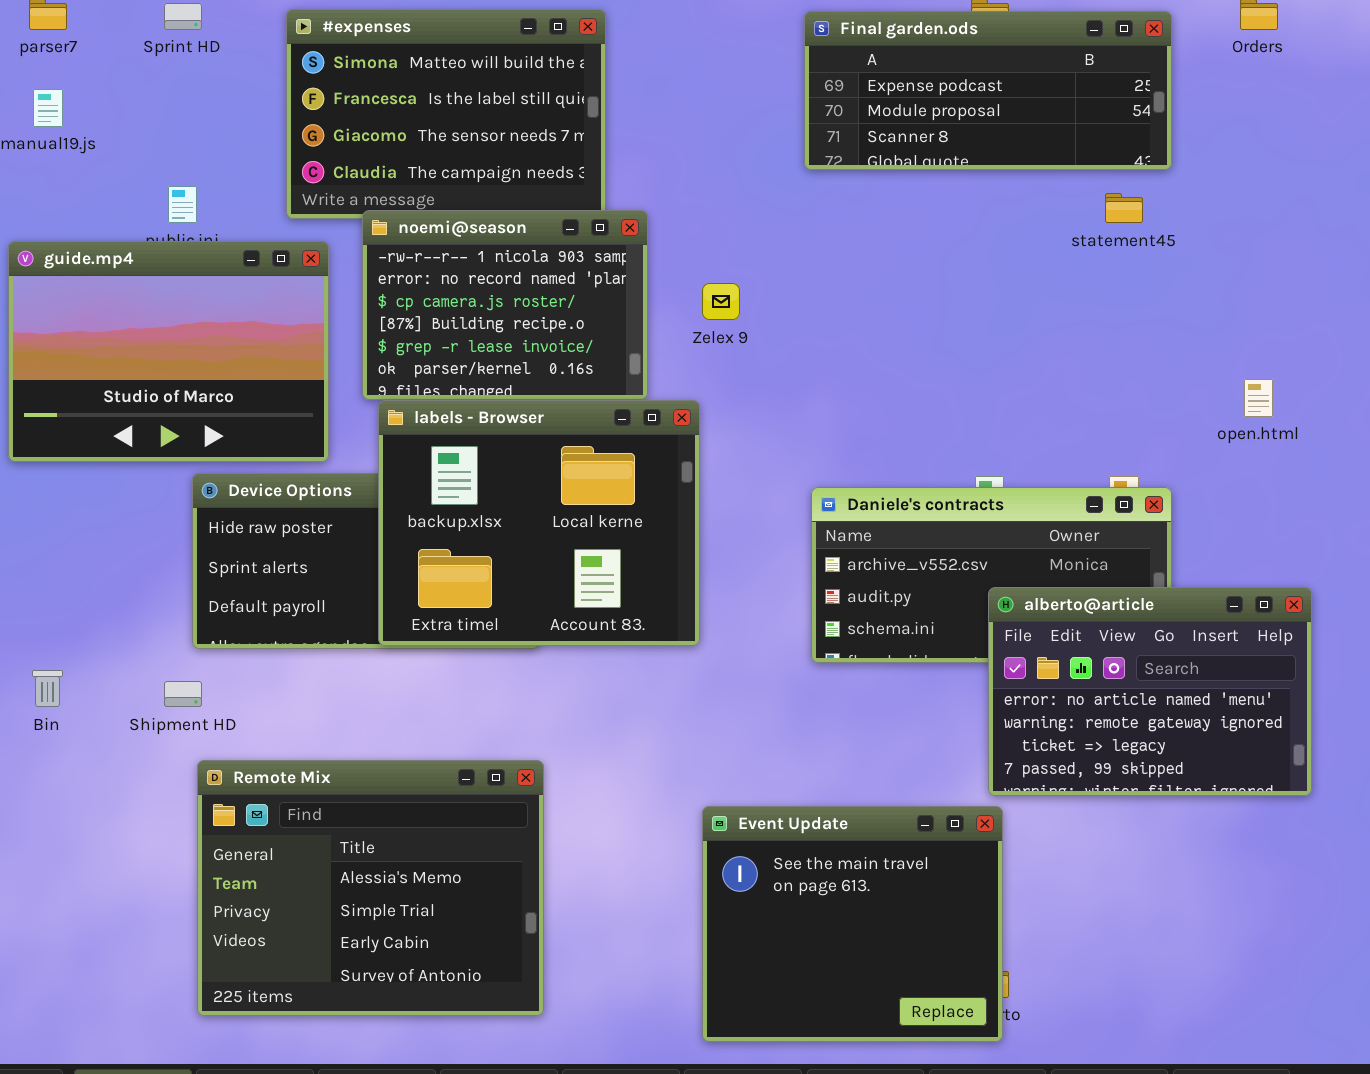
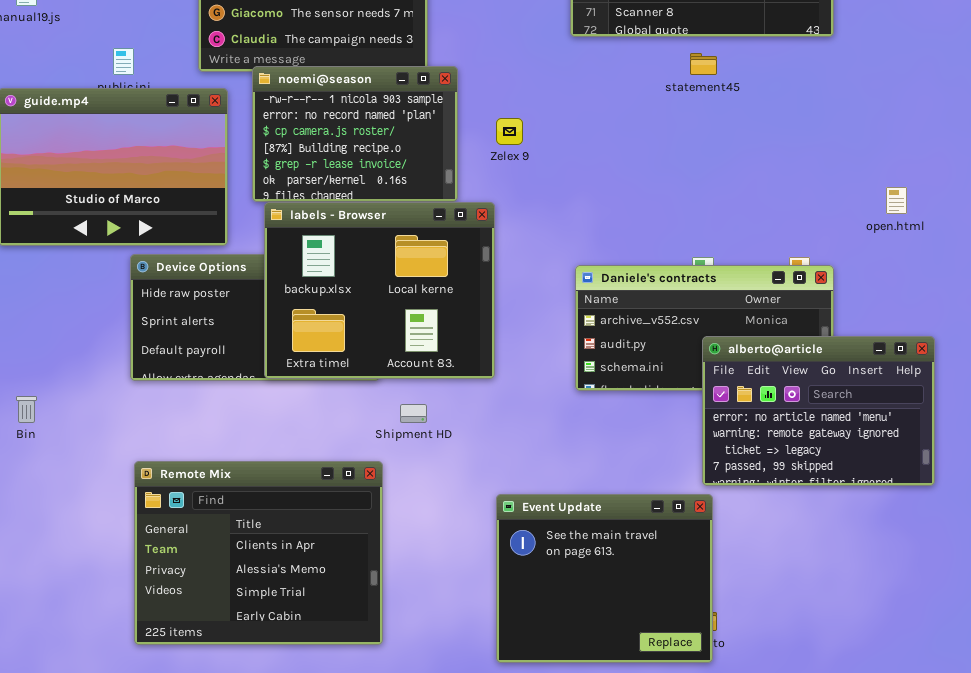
statement45: [1105,193,1143,223] -> [690,53,717,75], moved
Shipment HD: [164,681,202,707] -> [400,404,427,423], moved
Remote Mix: [197,760,544,1016] -> [134,461,383,645], scrolled up 1 row

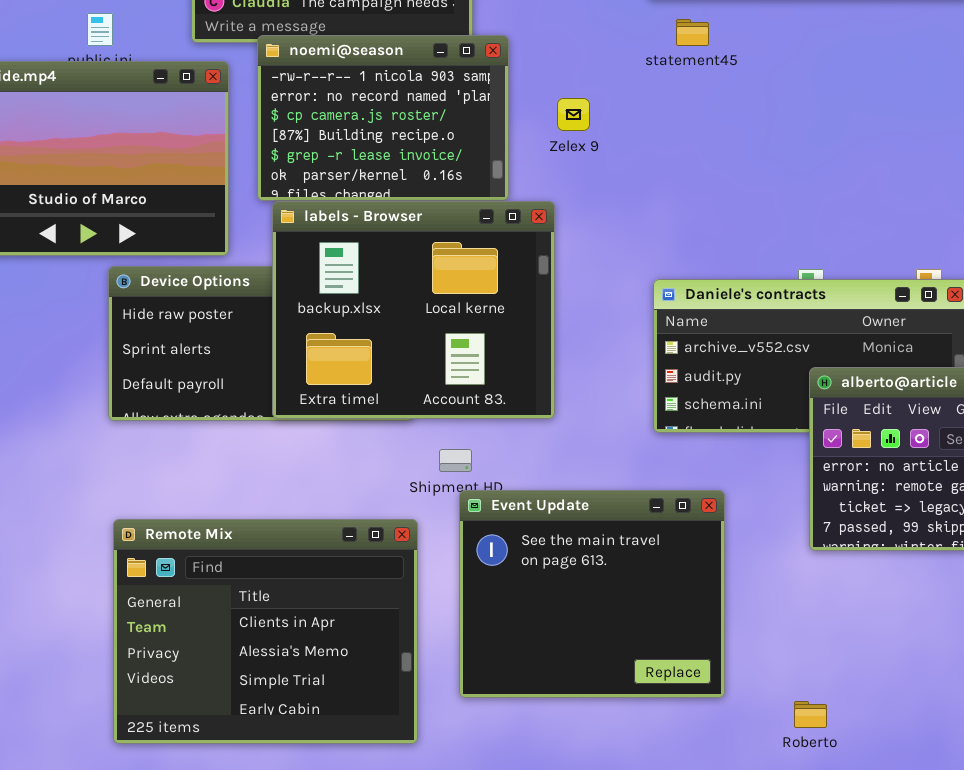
statement45: [690,53,717,75] -> [676,19,709,46], moved
Event Update: [496,494,713,663] -> [459,490,725,698], moved

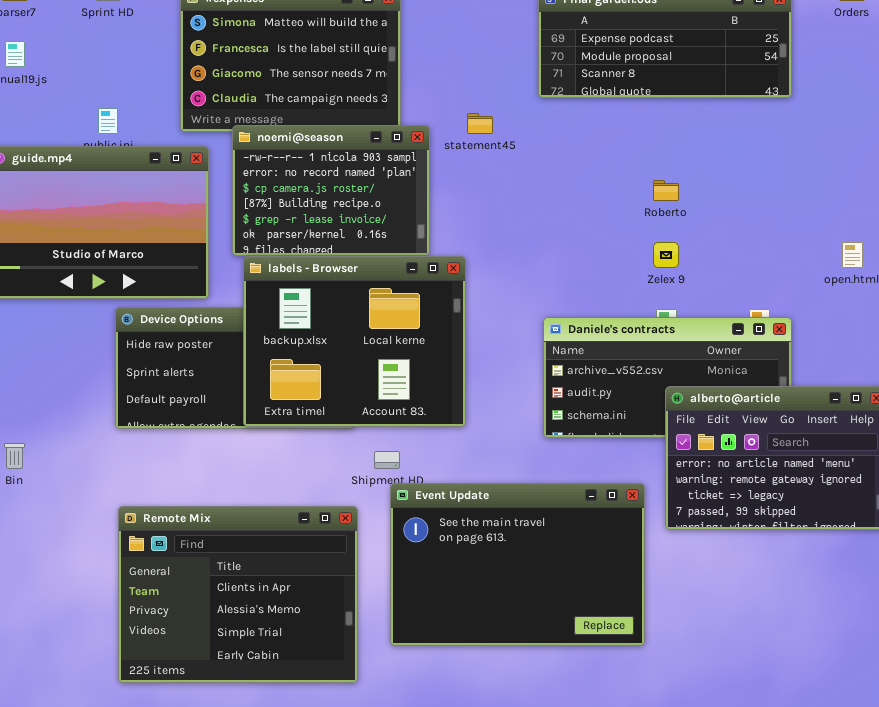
statement45: [676,19,709,46] -> [467,113,493,134], moved
Zelex 9: [557,98,590,131] -> [653,242,679,268], moved
Event Update: [459,490,725,698] -> [390,483,645,646], resized
Roberto: [794,701,827,728] -> [653,180,679,201], moved

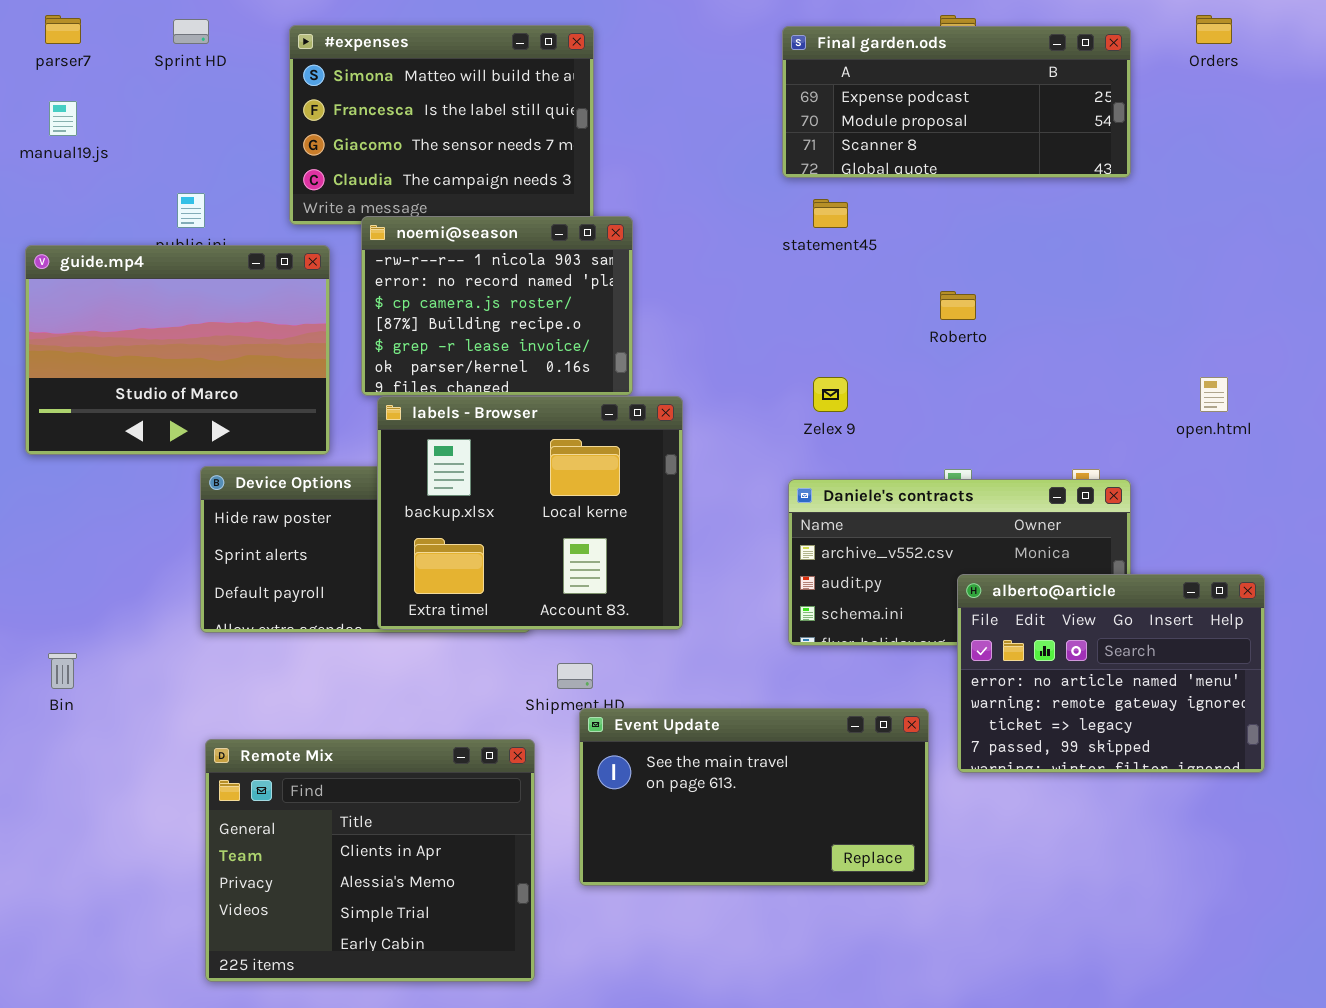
statement45: [467,113,493,134] -> [813,199,848,228], moved
Zelex 9: [653,242,679,268] -> [813,377,848,412], moved
Event Update: [390,483,645,646] -> [579,708,929,886], resized

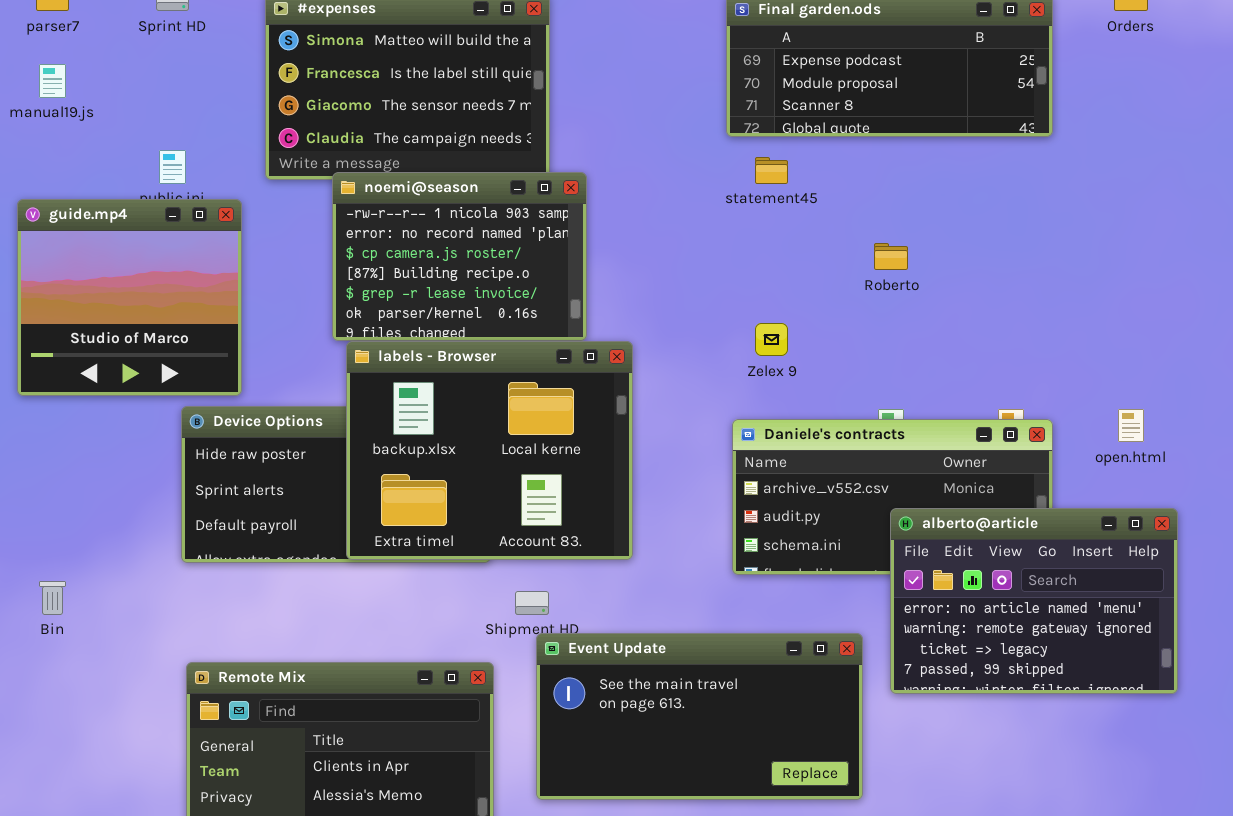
guide.mp4: [25,245,330,455] -> [17,199,242,396], resized
open.html: [1200,377,1228,412] -> [1118,409,1144,442], moved

